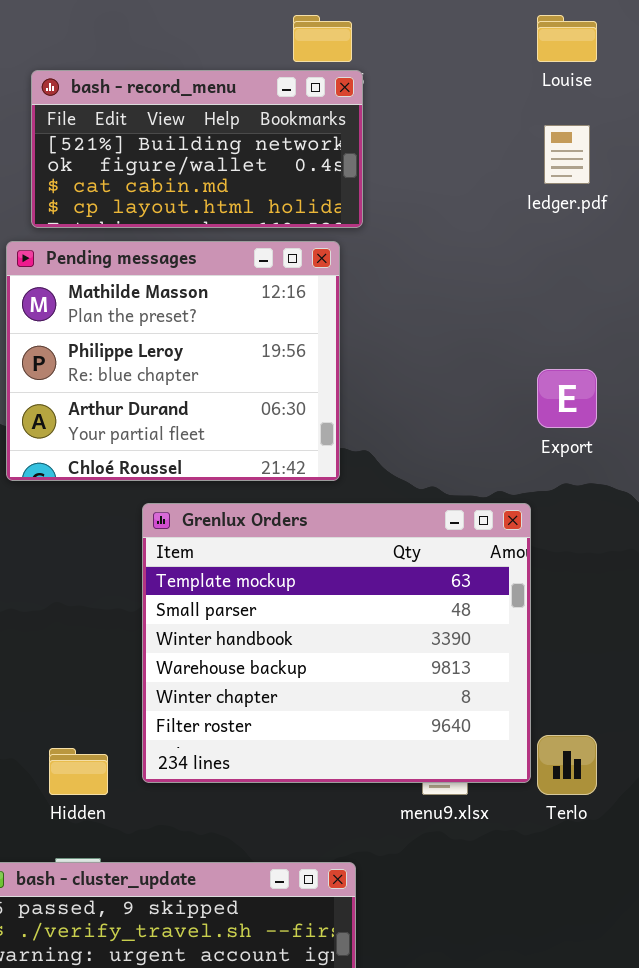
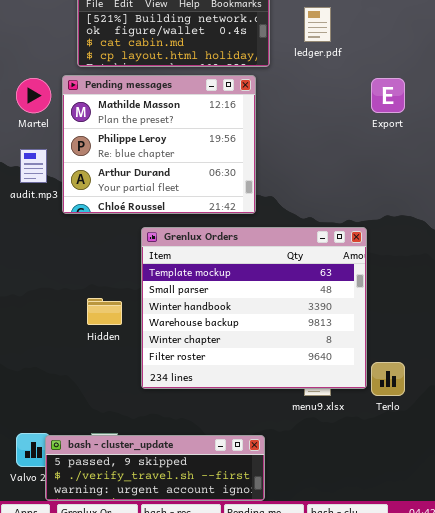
ledger.pdf: [544,125,590,184] -> [304,7,331,42], moved
Export: [537,369,597,428] -> [371,78,405,113], moved
Hidden: [49,748,108,795] -> [87,298,122,325], moved

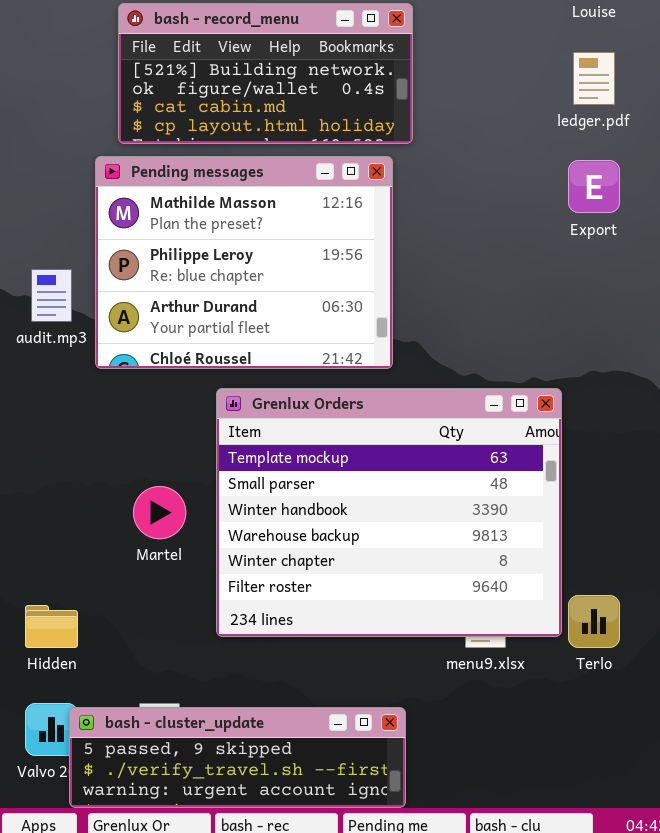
ledger.pdf: [304,7,331,42] -> [573,52,615,105], moved
Martel: [16,78,51,113] -> [133,486,186,539], moved
Hidden: [87,298,122,325] -> [25,605,78,648], moved

